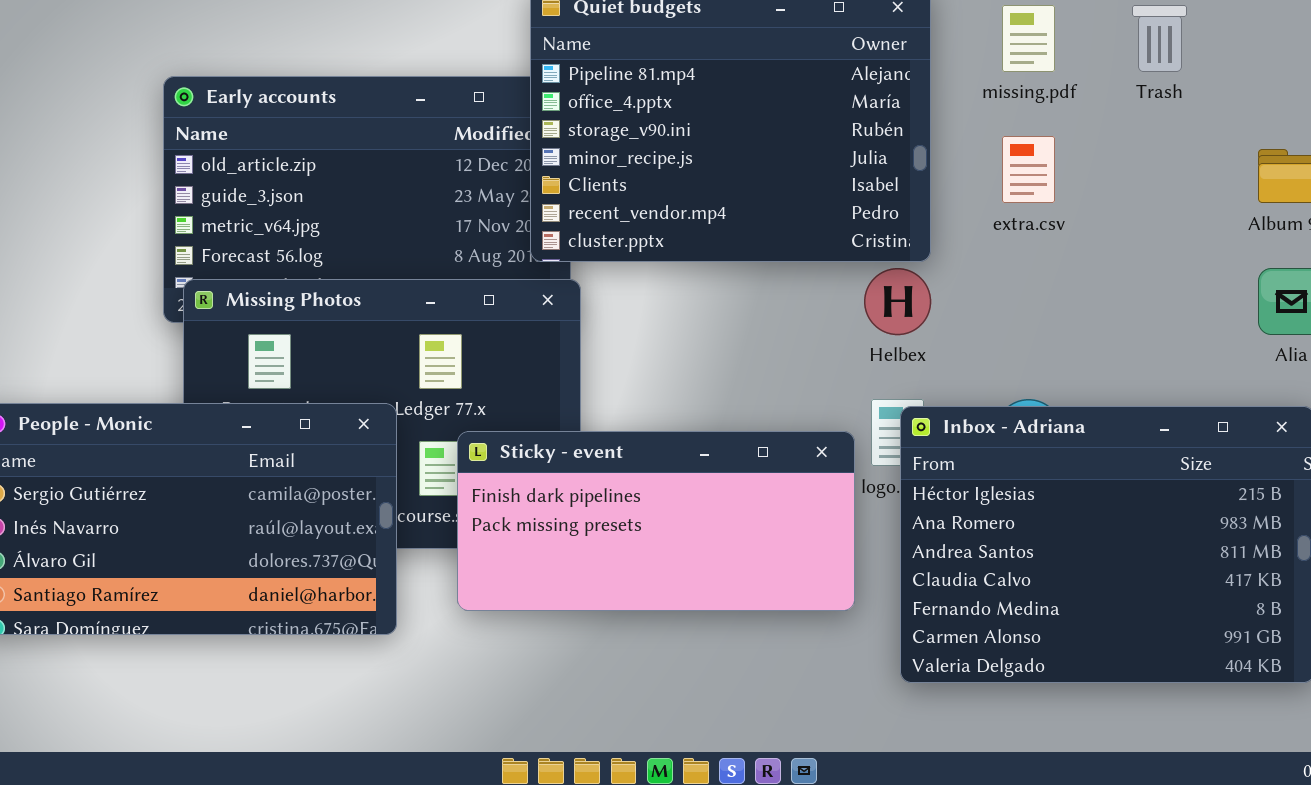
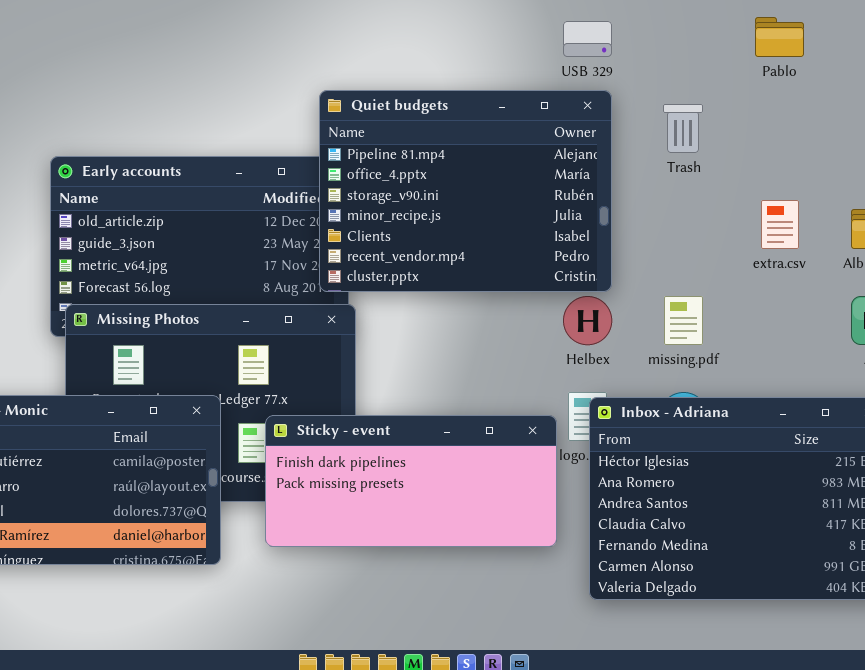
missing.pdf: [1002,5,1055,72] -> [664,296,703,345], moved
Trash: [1132,5,1187,72] -> [663,104,703,153], moved
extra.csv: [1002,136,1055,203] -> [761,200,799,249], moved

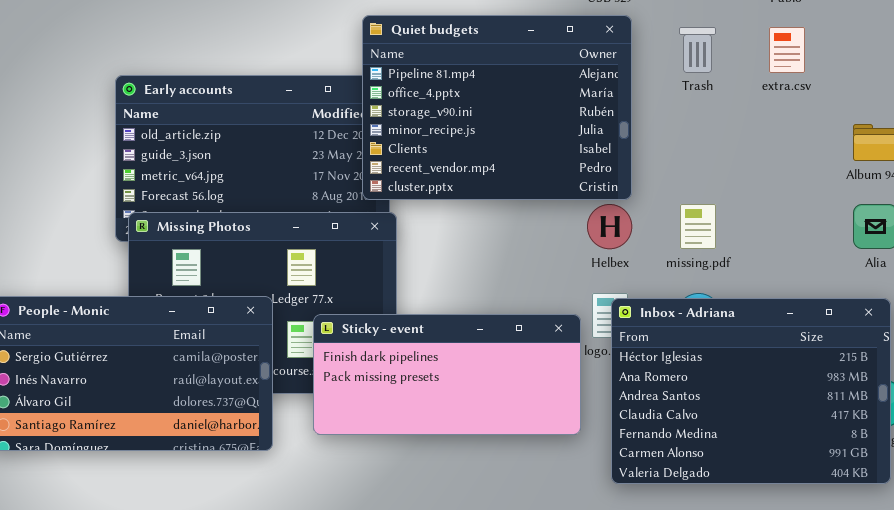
extra.csv: [761,200,799,249] -> [769,27,805,73], moved

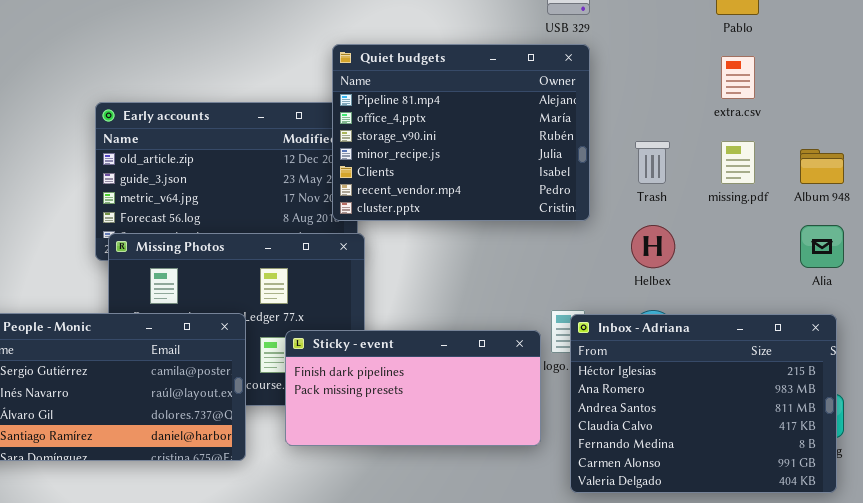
Trash: [679,27,716,73] -> [635,141,670,184], moved
Helbex: [587,204,632,249] -> [631,225,675,268], moved
missing.pdf: [680,204,716,249] -> [721,141,755,184], moved

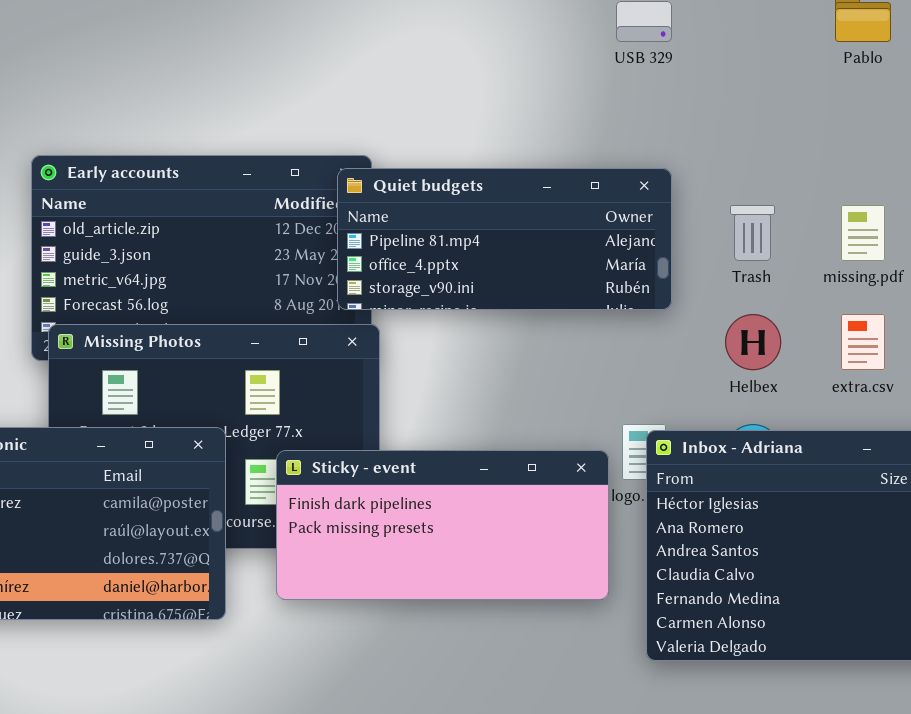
Quiet budgets: [332,44,590,221] -> [337,168,672,310], resized
extra.csv: [721,56,755,99] -> [841,314,885,370], moved

